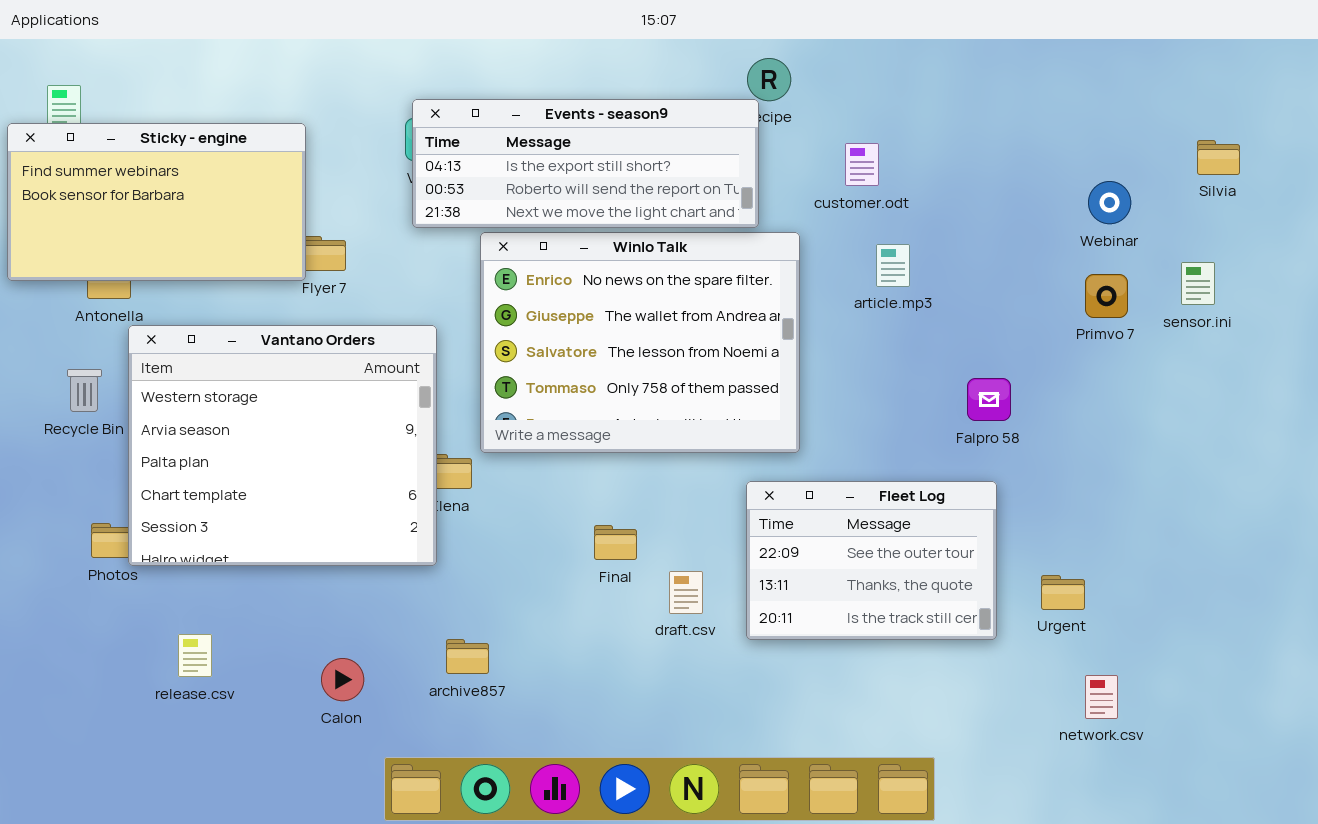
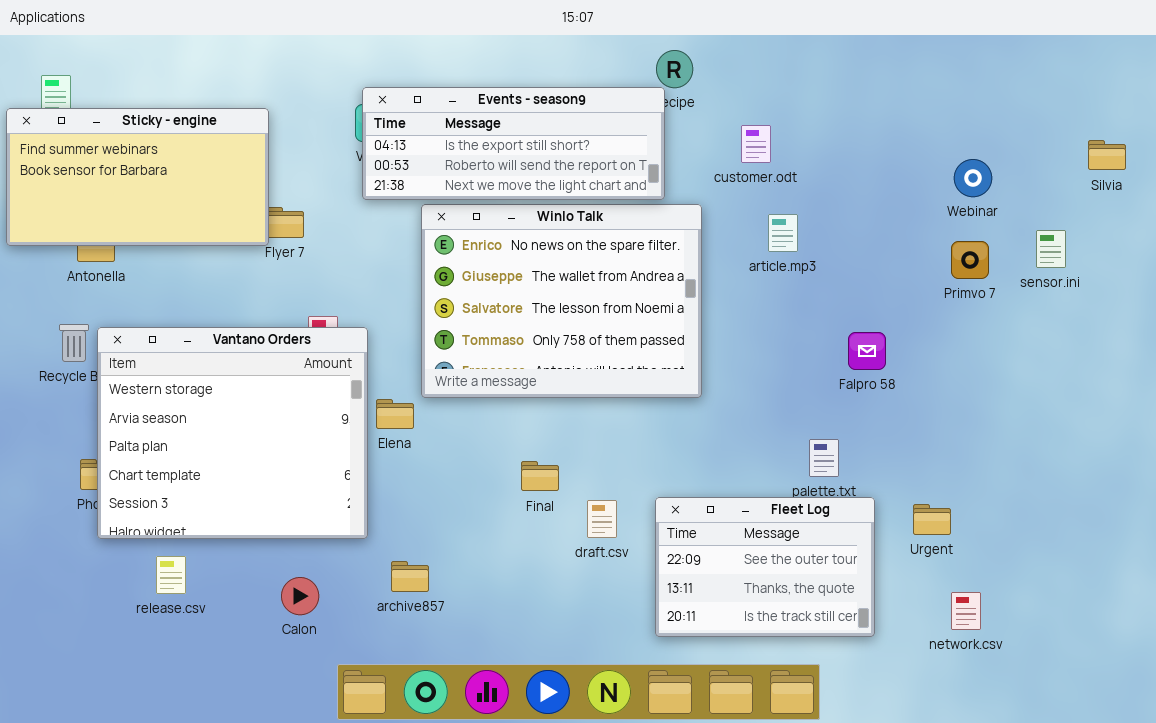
Silvia: [1197,140,1240,175] -> [1088,140,1126,170], moved
Vantano Orders: [128,325,437,566] -> [97,327,368,539], moved
Fleet Log: [746,481,997,640] -> [655,497,875,637], moved

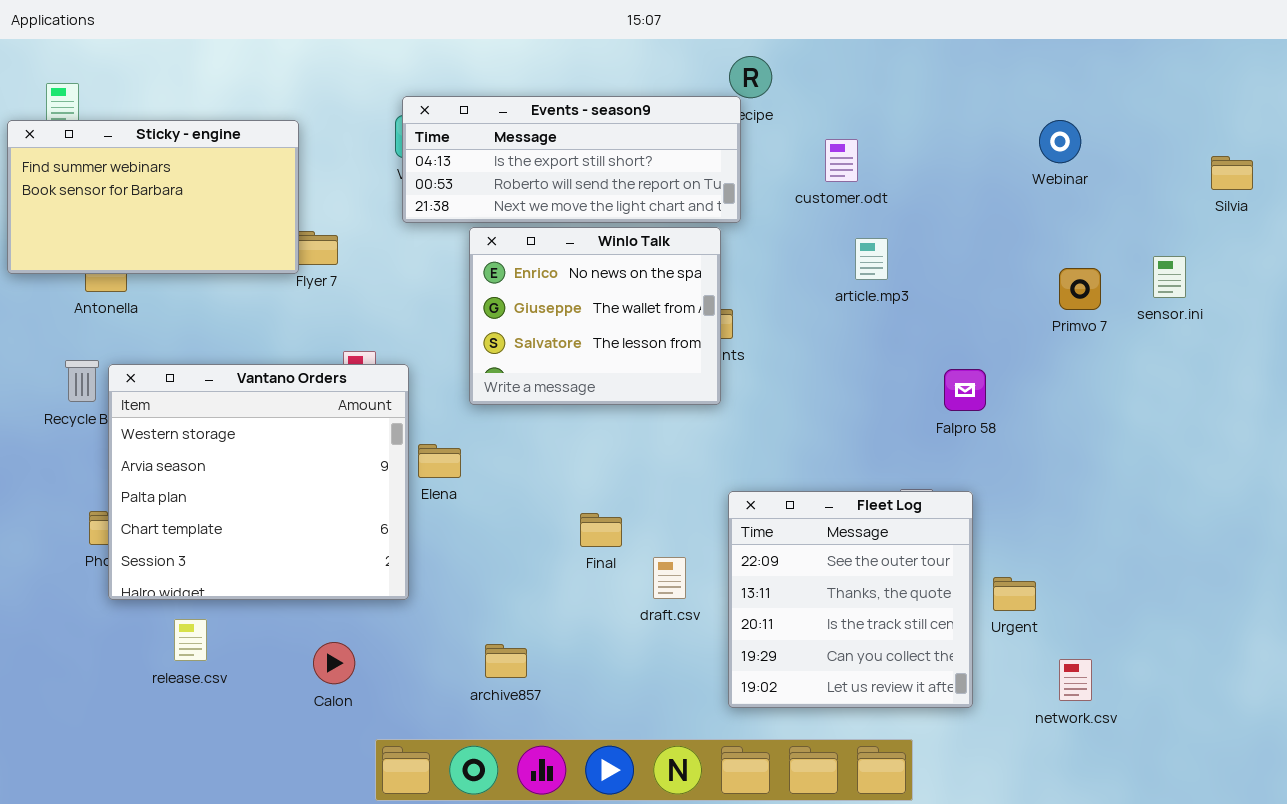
Webinar: [954,159,992,197] -> [1039,120,1081,163], moved
Winlo Talk: [421,204,702,398] -> [469,227,721,405], resized
Fleet Log: [655,497,875,637] -> [728,491,973,708], resized
Urgent: [913,504,951,535] -> [993,577,1036,611], moved
archive857: [391,561,429,592] -> [485,644,527,678], moved

